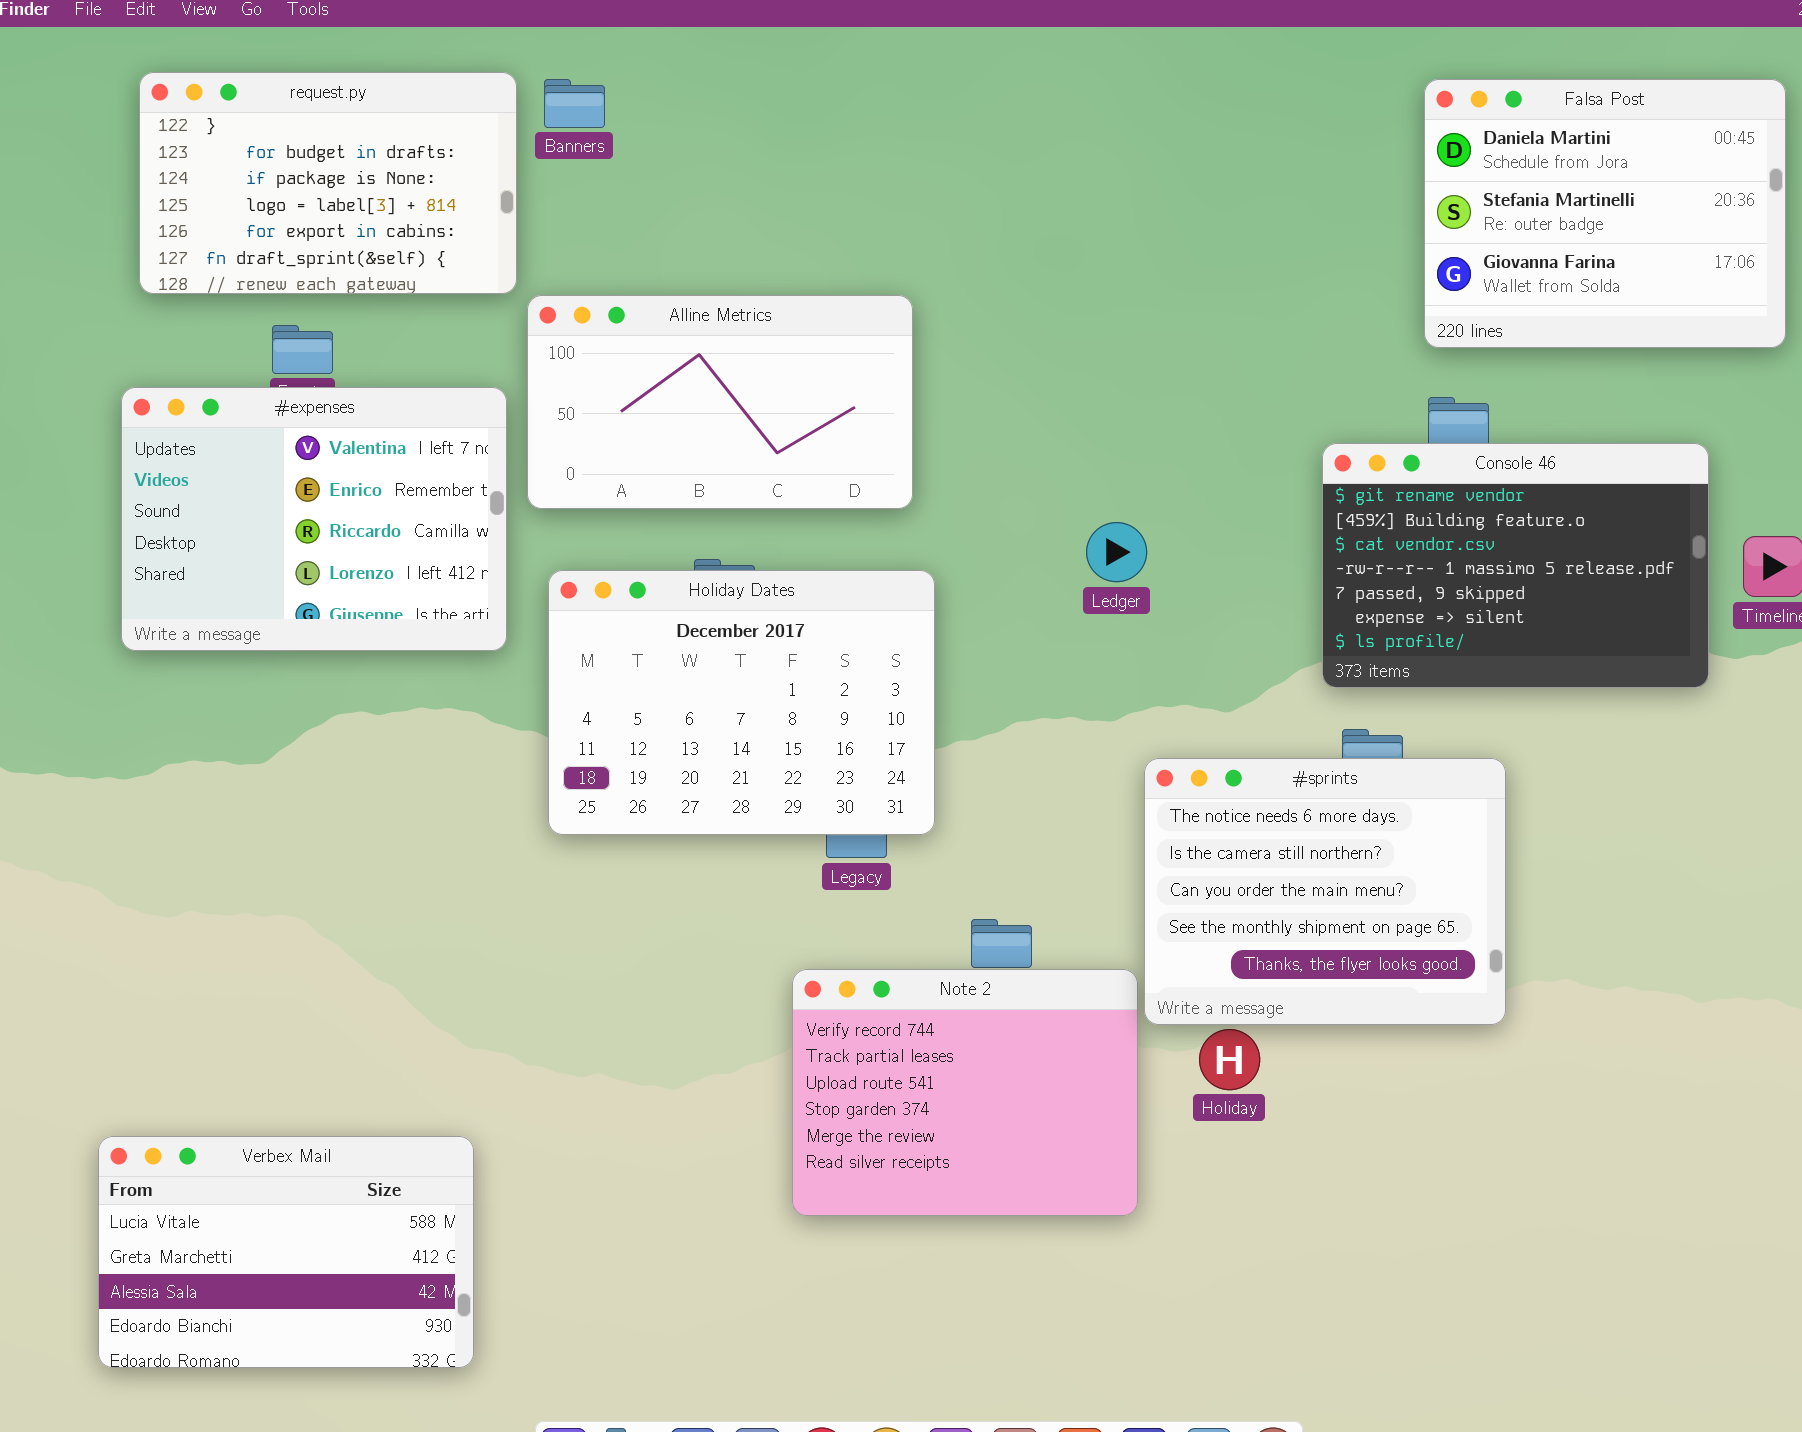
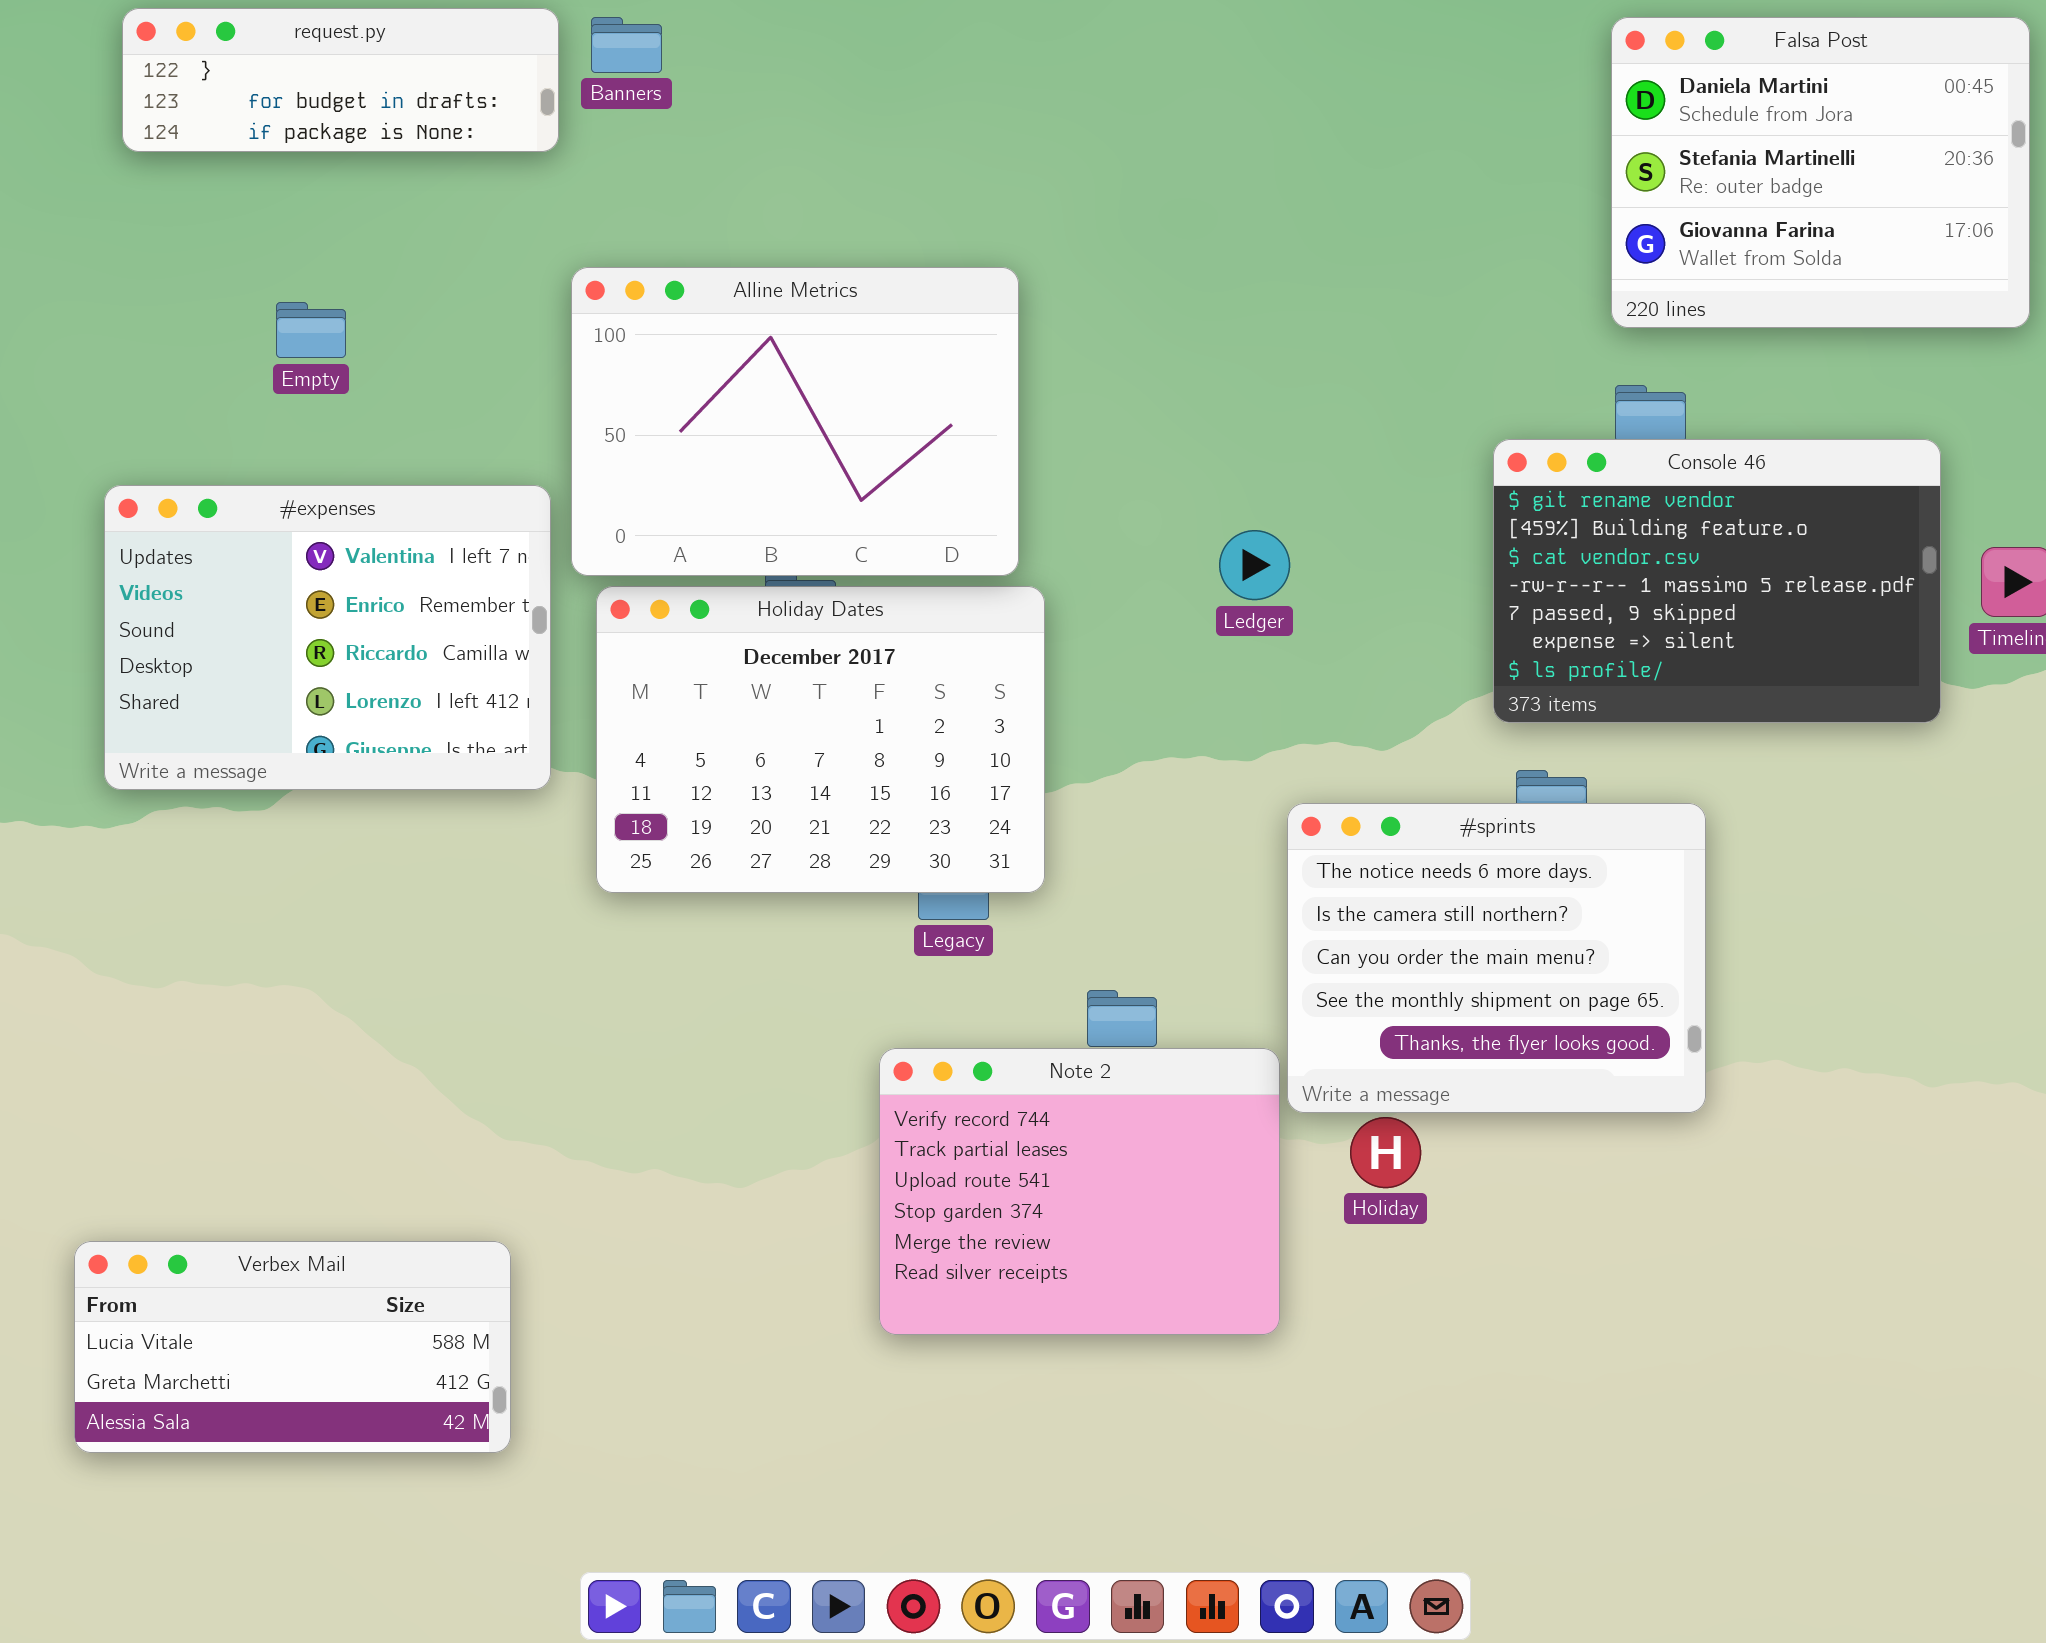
request.py: [139,72,517,294] -> [122,8,559,152], resized
Alline Metrics: [527,295,913,509] -> [571,267,1019,576], resized
#expenses: [121,387,507,651] -> [104,485,551,790], moved
Verbex Mail: [98,1136,474,1368] -> [74,1241,511,1453], resized

